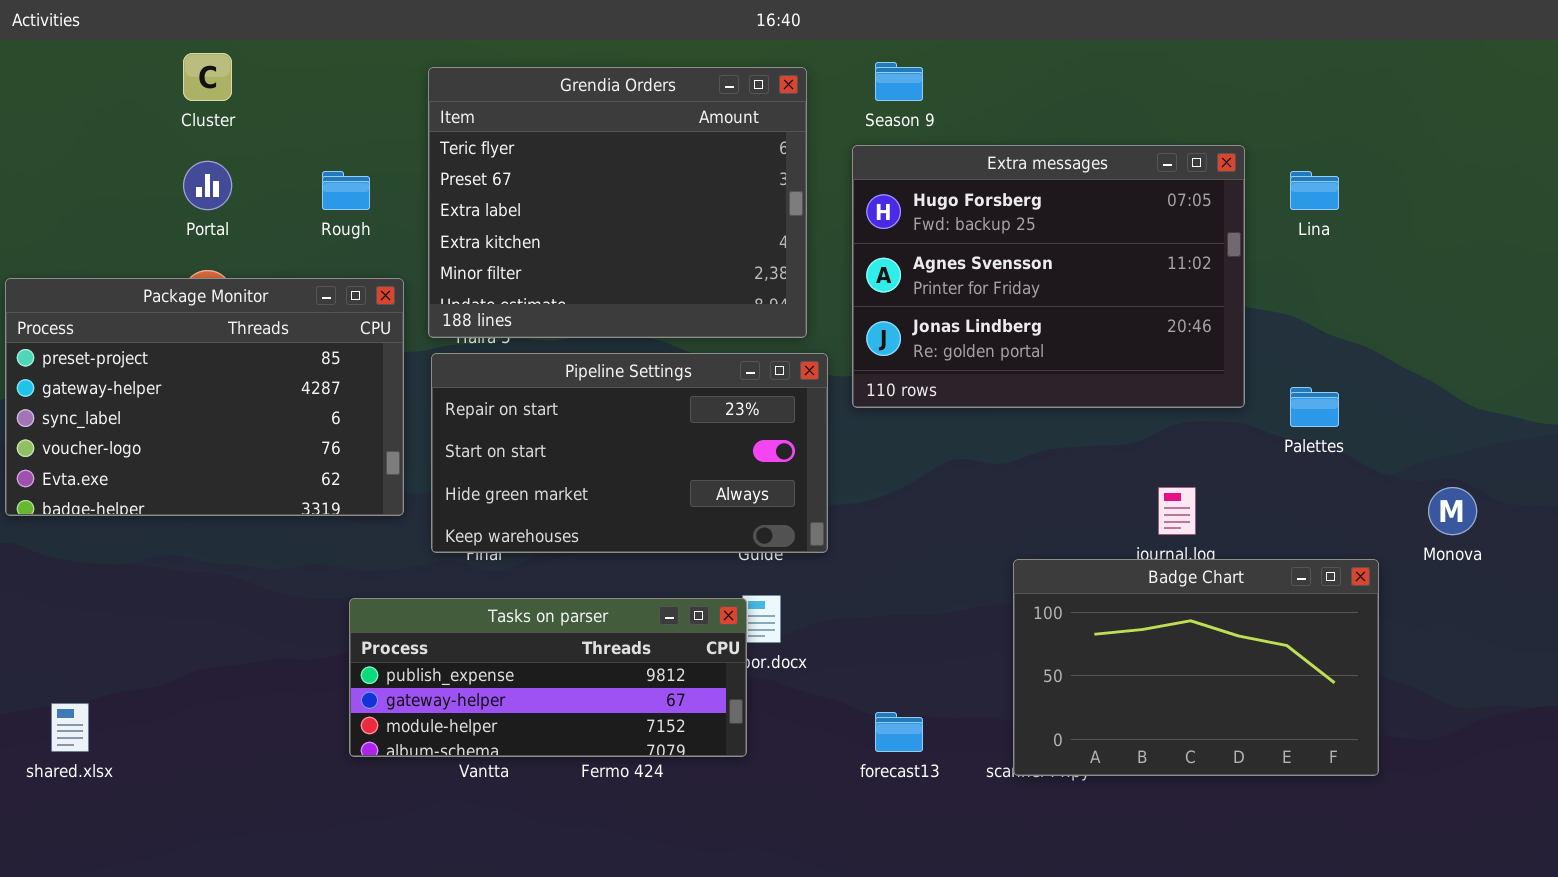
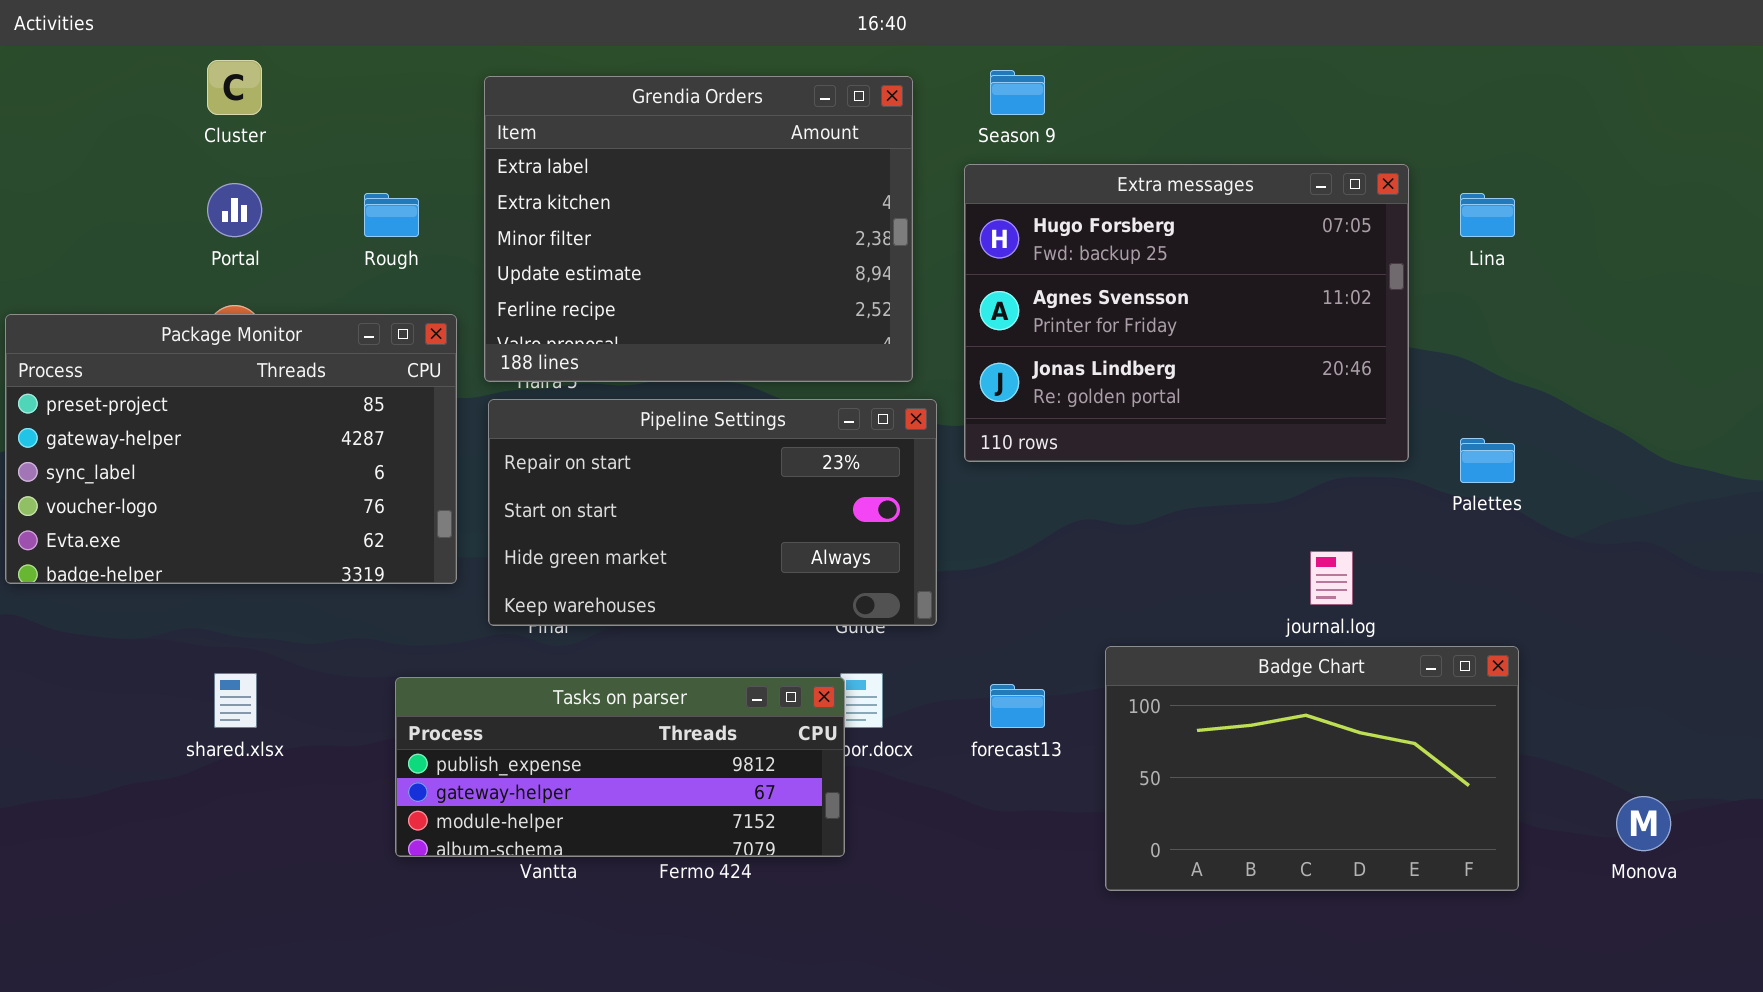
Grendia Orders: [428,67,807,338] -> [484,76,913,382], scrolled down 2 rows
Monova: [1428,487,1477,535] -> [1616,796,1671,851], moved
Badge Chart: [1013,559,1379,776] -> [1105,646,1519,891], moved
shared.xlsx: [51,703,89,752] -> [214,673,257,728], moved
forecast13: [875,712,923,752] -> [990,684,1045,728], moved

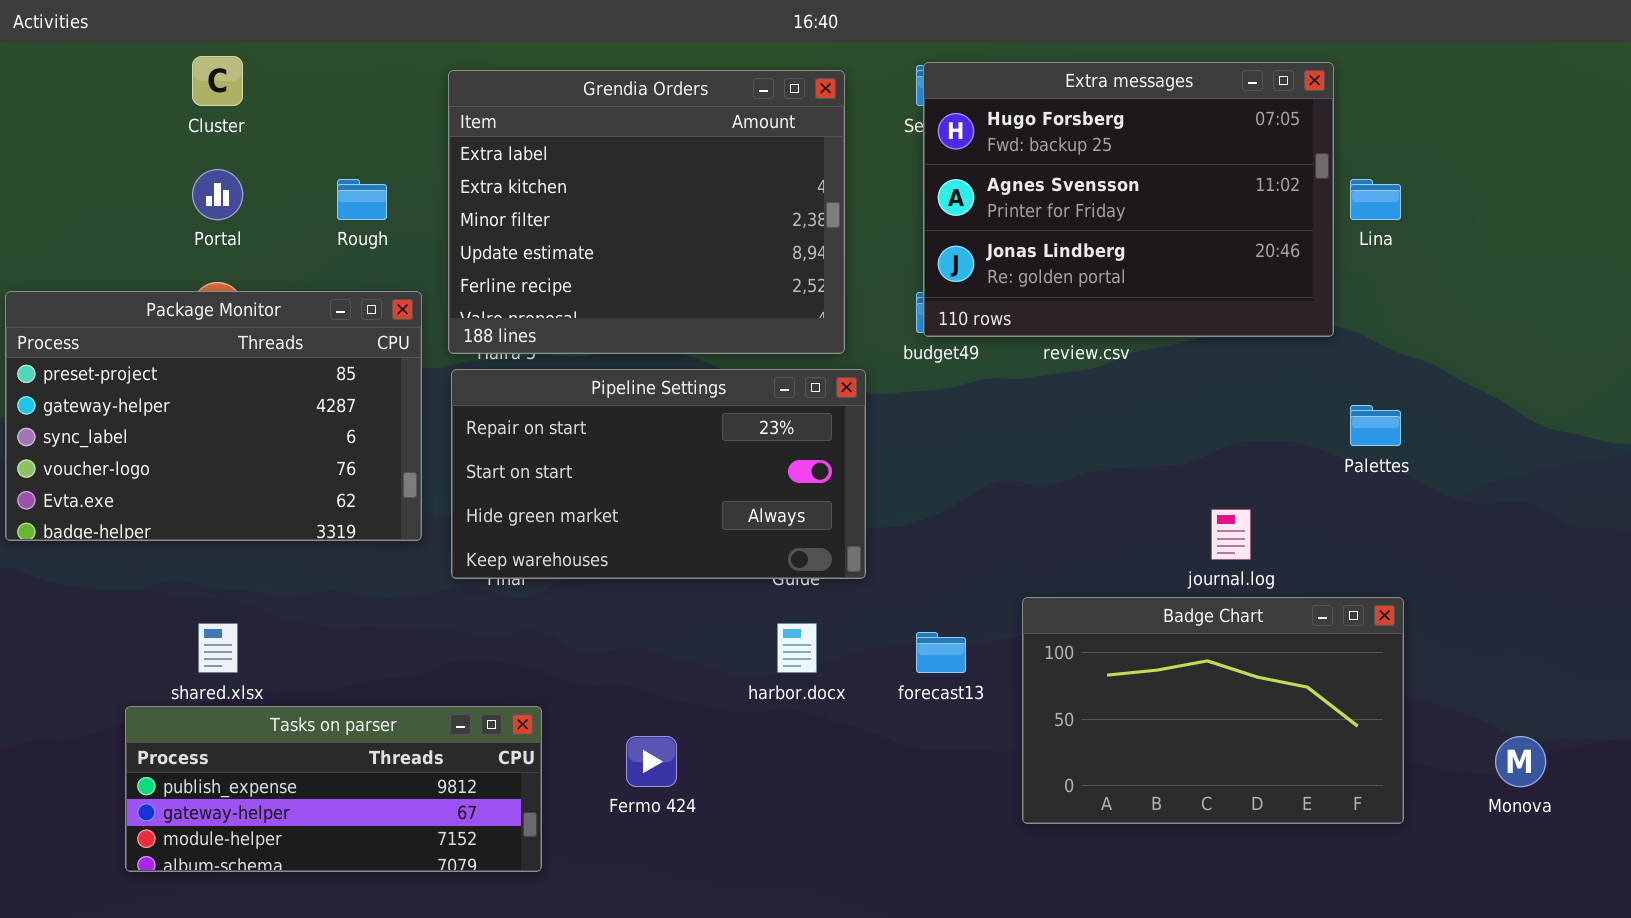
Extra messages: [964,164,1409,462] -> [923,62,1334,337], moved
Tasks on parser: [395,677,845,857] -> [125,706,542,872], moved

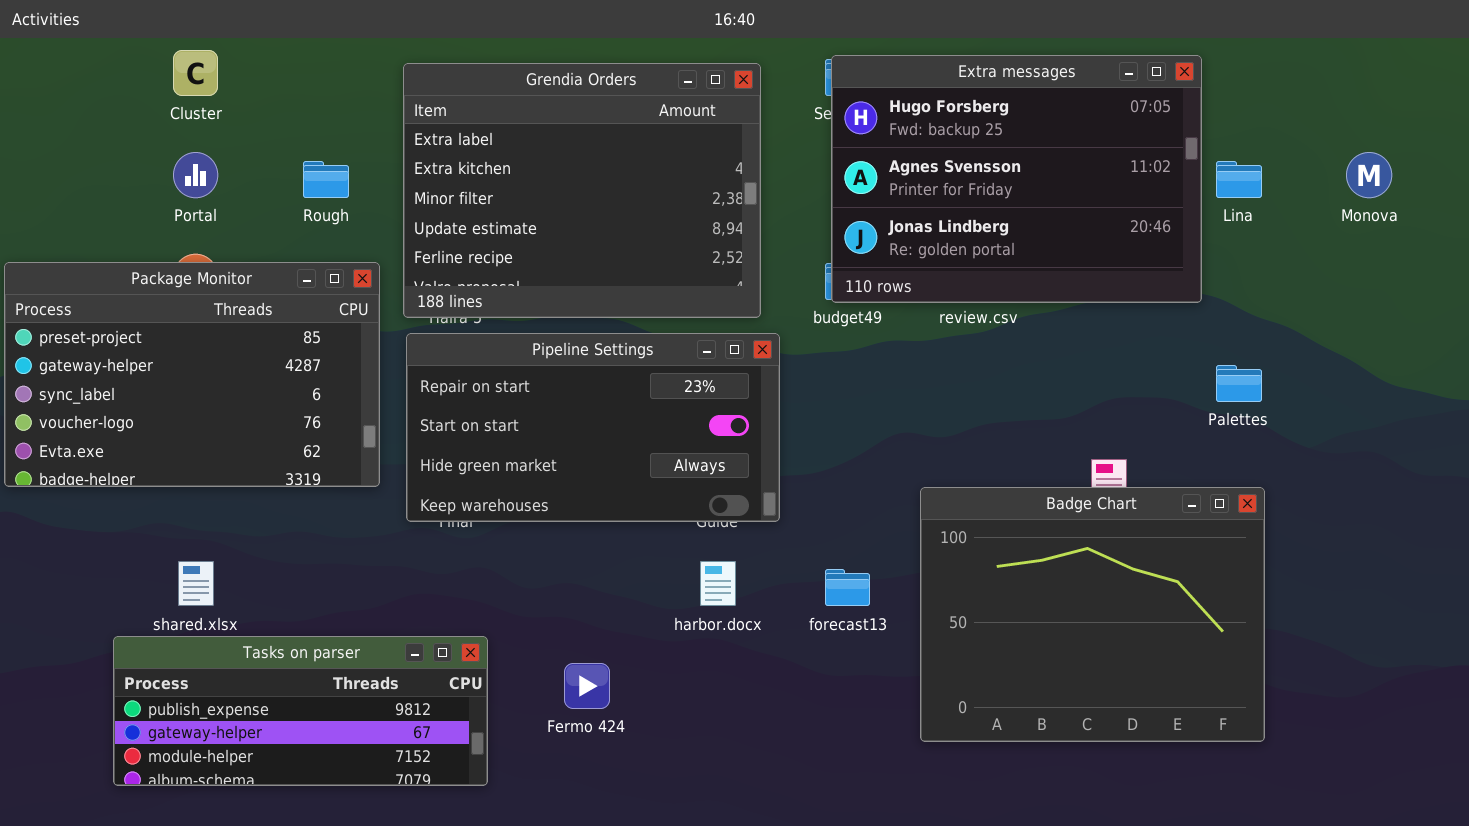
Badge Chart: [1022,597,1404,824] -> [920,487,1265,742], resized
Monova: [1495,736,1546,787] -> [1346,152,1392,198], moved

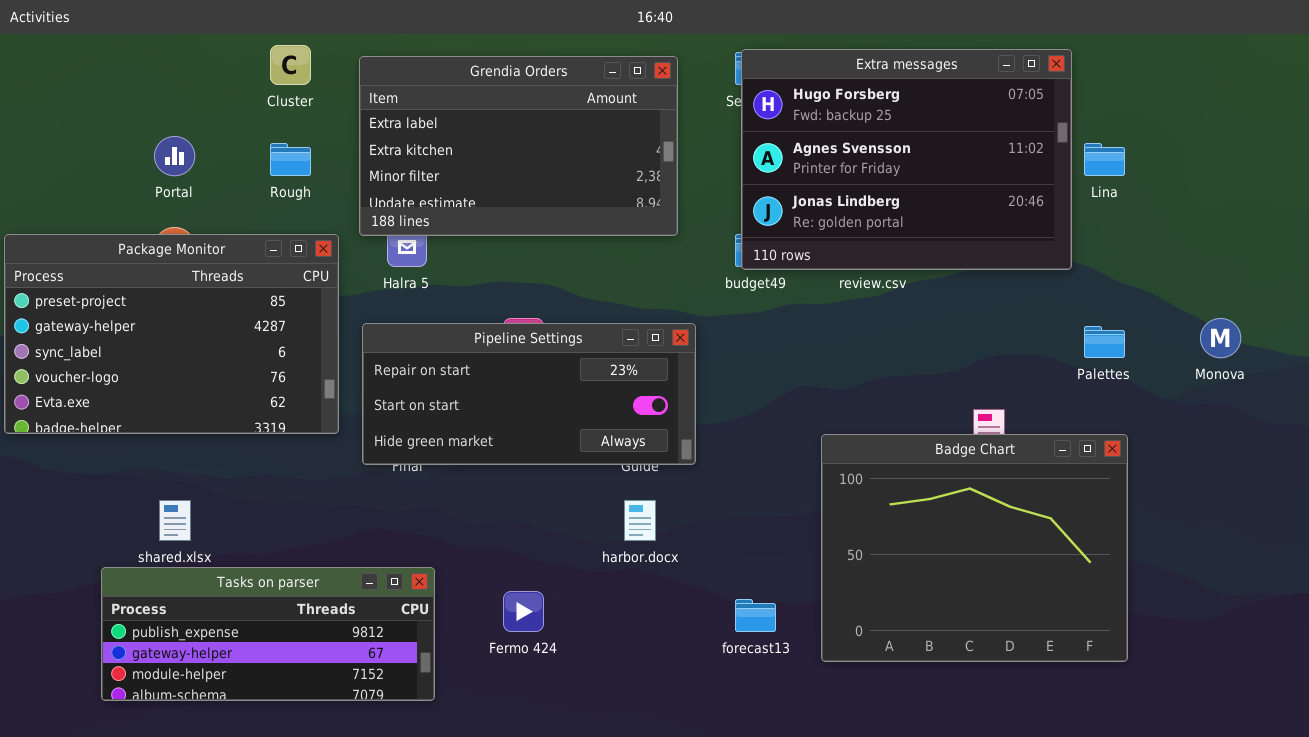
Cluster: [173,50,218,96] -> [270,45,311,85], moved
Grendia Orders: [403,63,761,318] -> [359,56,678,236], resized
Monova: [1346,152,1392,198] -> [1200,318,1241,358], moved
Pipeline Settings: [406,333,780,522] -> [362,323,696,465], resized
forecast13: [825,569,870,606] -> [735,599,776,632], moved

